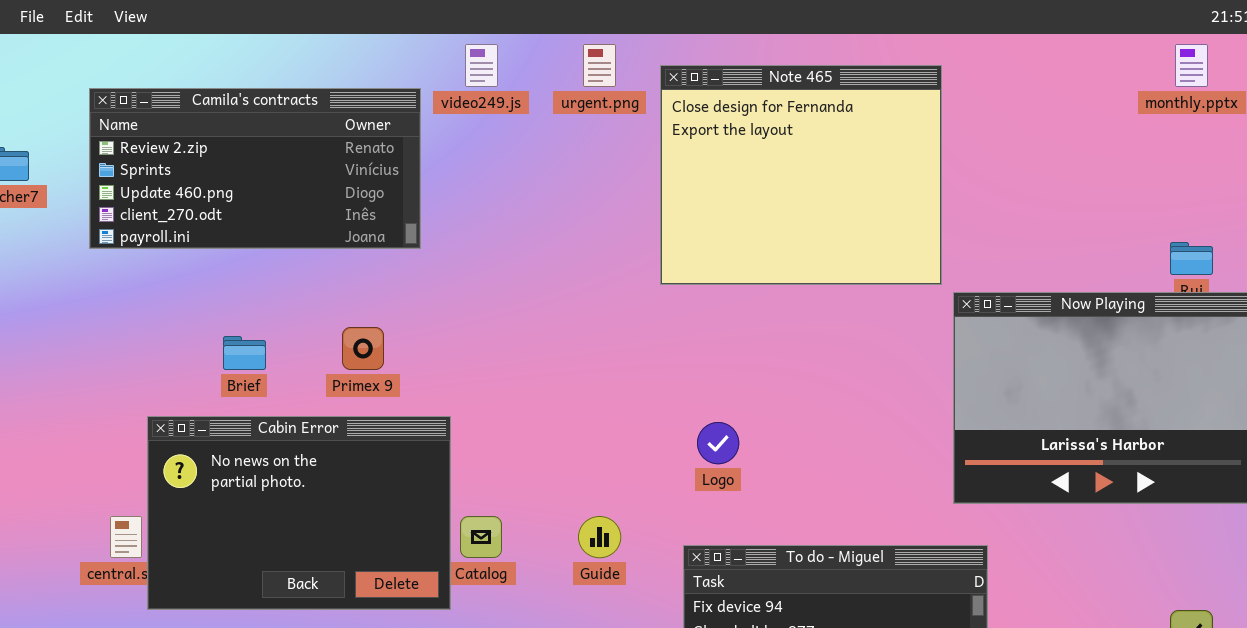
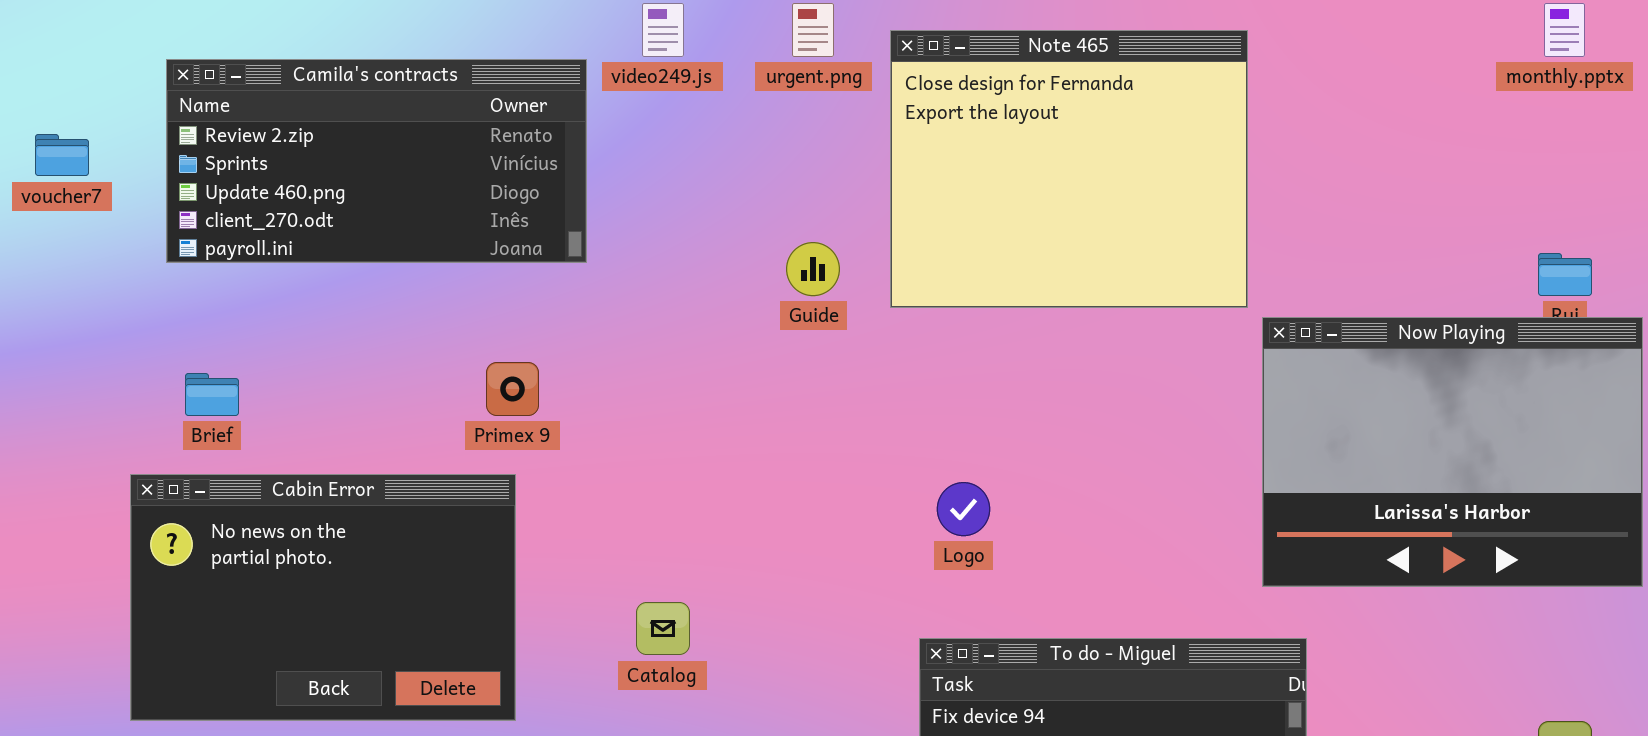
Brief: [223,336,266,370] -> [185,373,239,416], moved
Cabin Error: [147,416,451,610] -> [130,474,516,721], moved
Guide: [578,516,621,558] -> [786,242,840,296], moved

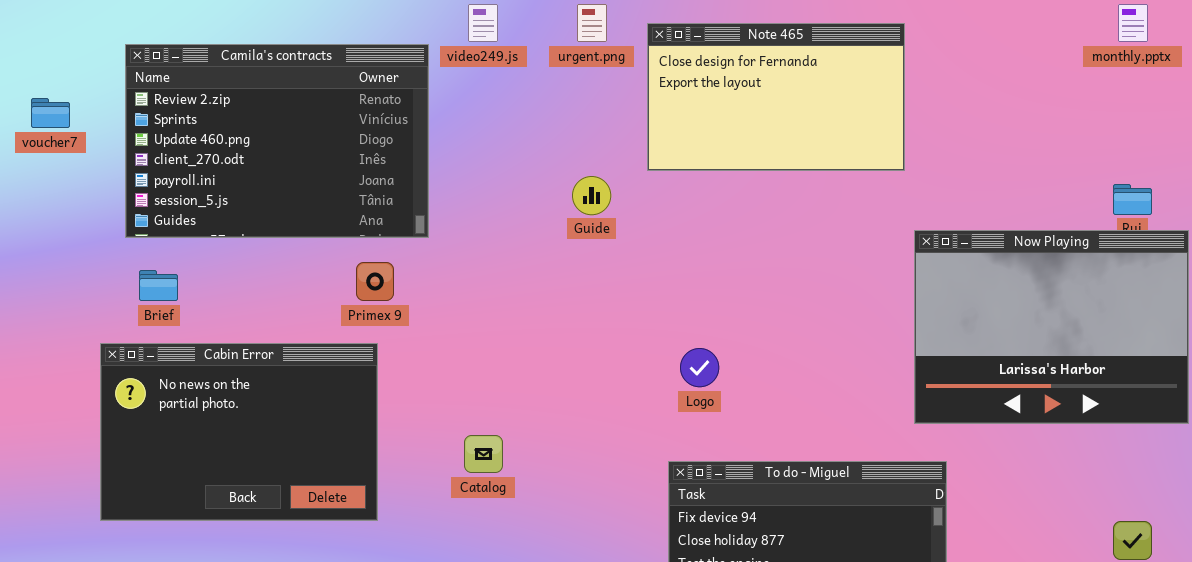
Note 465: [890,30,1248,308] -> [647,23,905,171], resized
Camila's contracts: [166,59,587,263] -> [125,44,429,238], resized

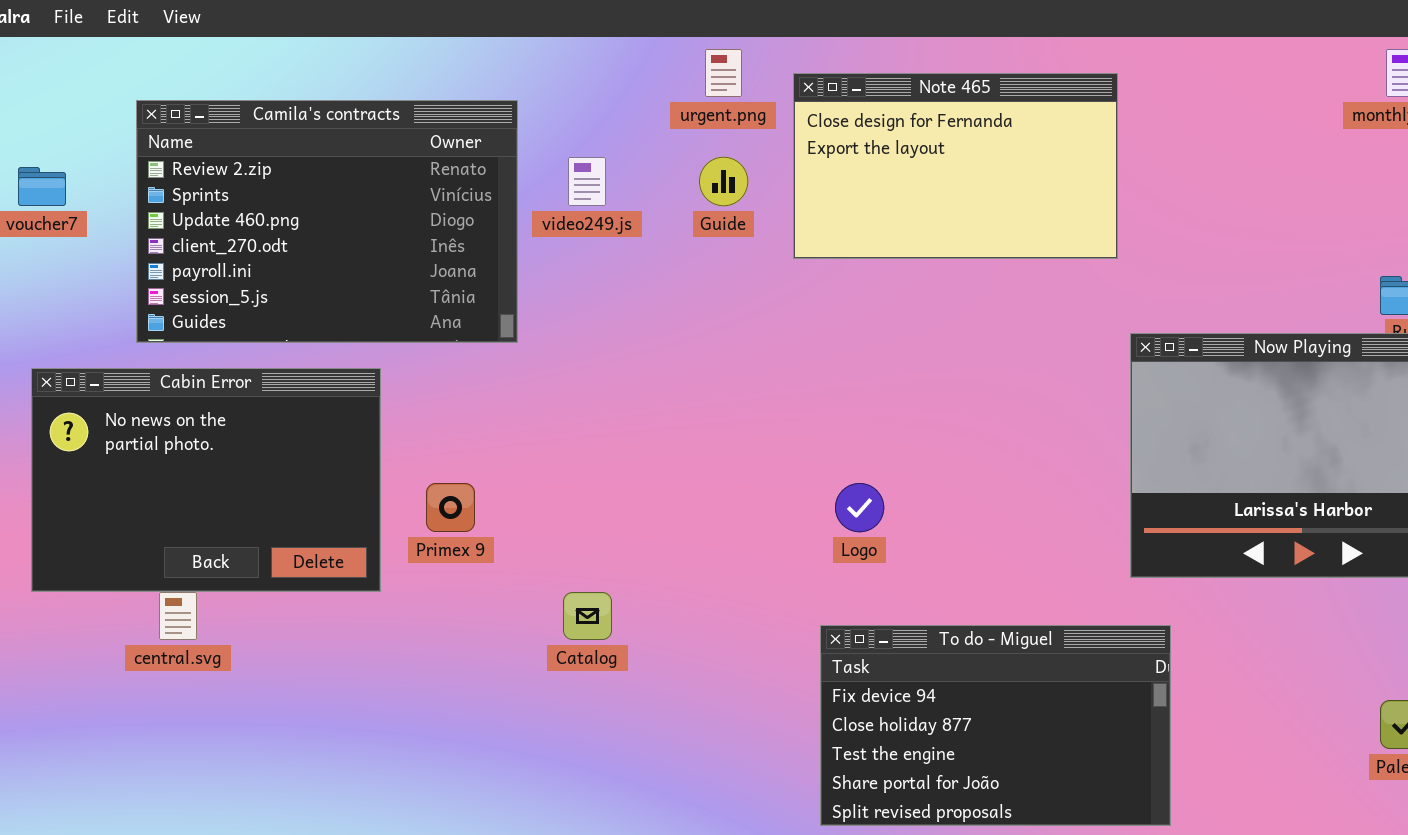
video249.js: [468,4,498,42] -> [568,157,606,206], moved
Guide: [572,176,611,215] -> [699,157,748,206], moved
Primex 9: [356,262,394,301] -> [426,483,475,532], moved
Cabin Error: [100,343,378,521] -> [31,368,381,592], moved

